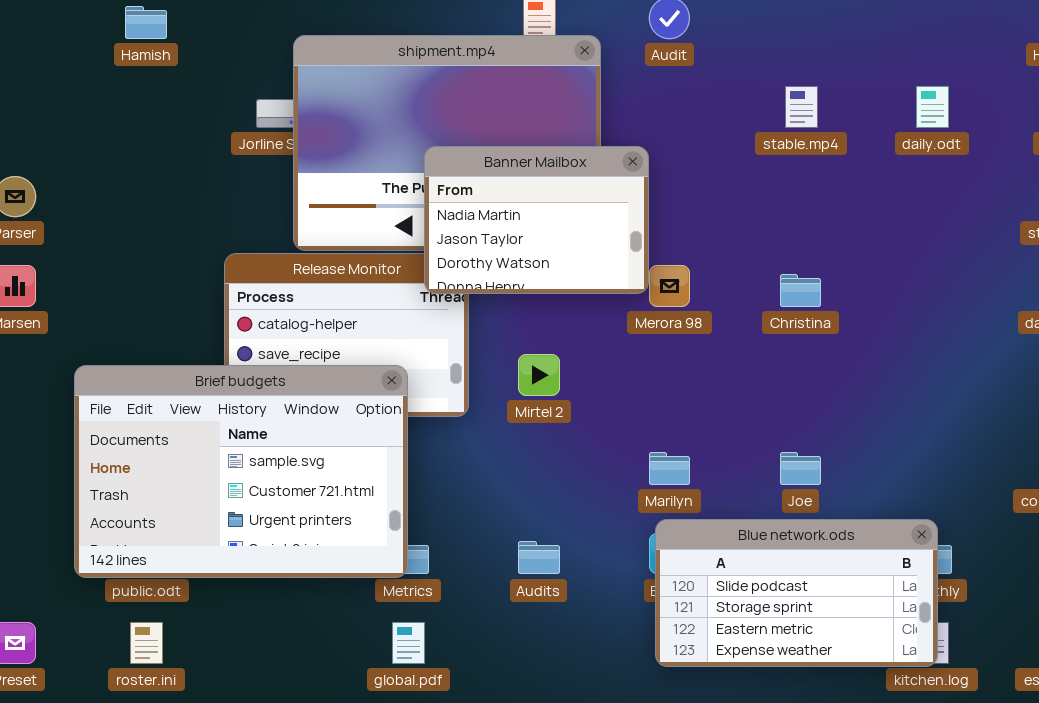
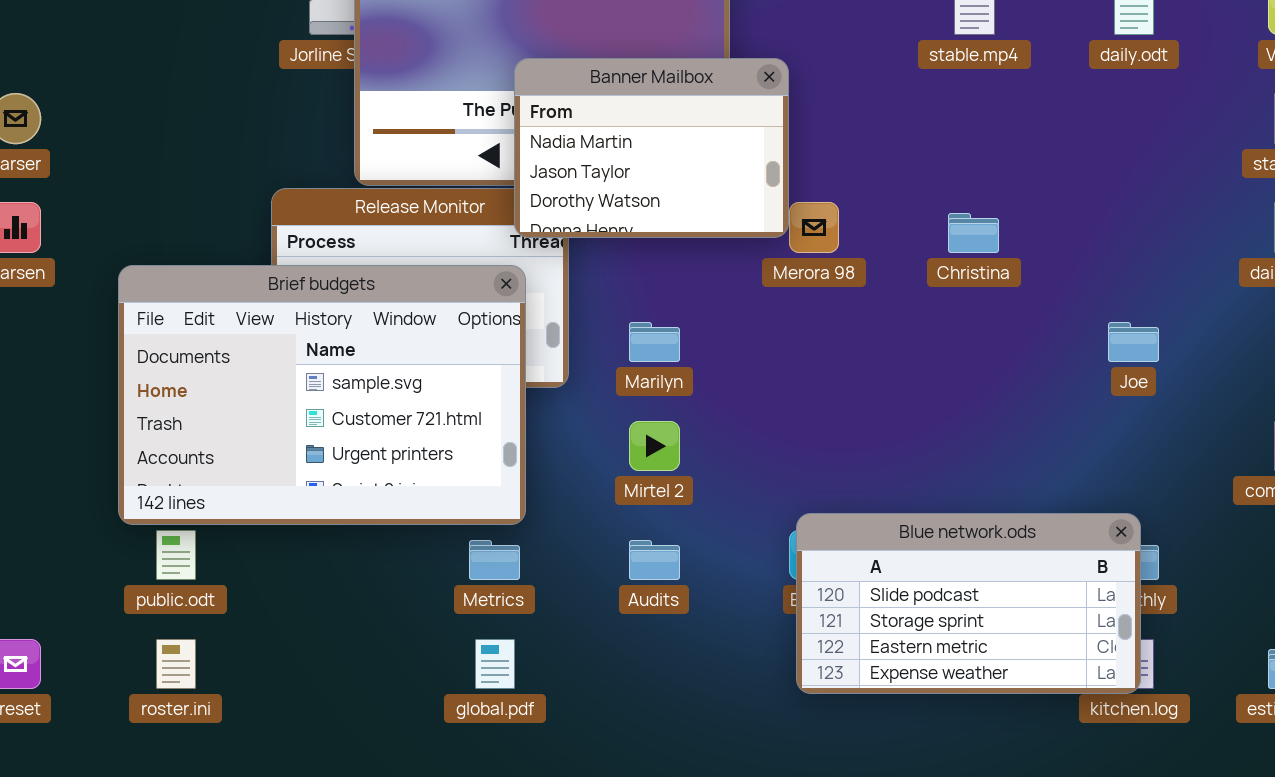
Mirtel 2: [518,354,560,396] -> [629,421,680,471], moved
Brief budgets: [74,365,408,578] -> [118,265,526,525], moved
Marilyn: [649,452,690,485] -> [629,322,680,362], moved
Joe: [780,452,821,485] -> [1108,322,1159,362], moved

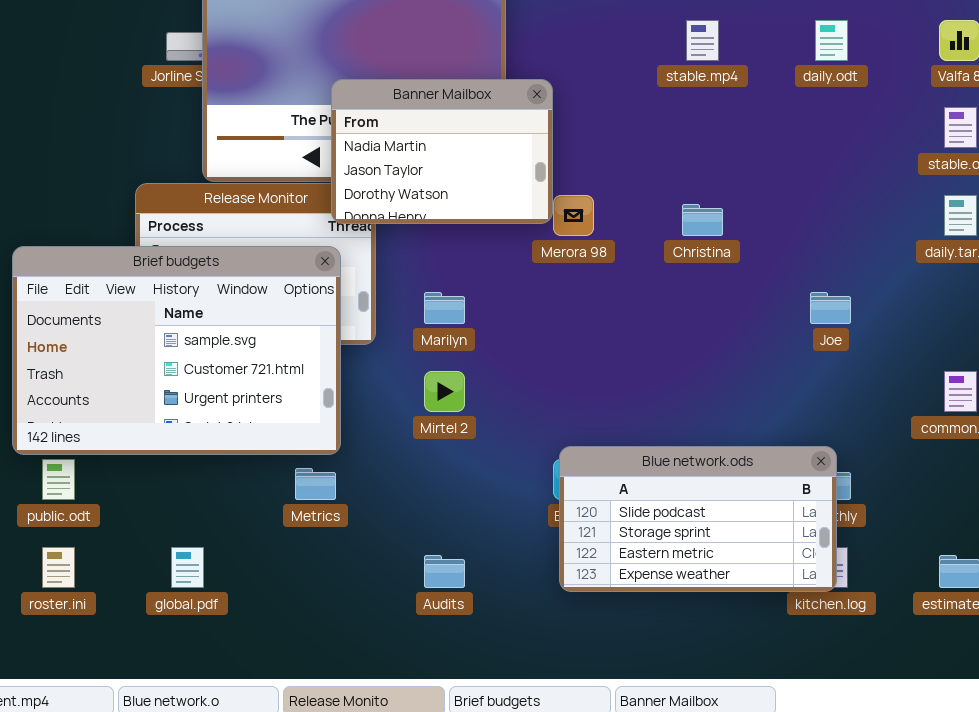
Audits: [629,540,680,580] -> [424,555,465,588], moved
global.pdf: [475,639,515,689] -> [171,547,204,588], moved

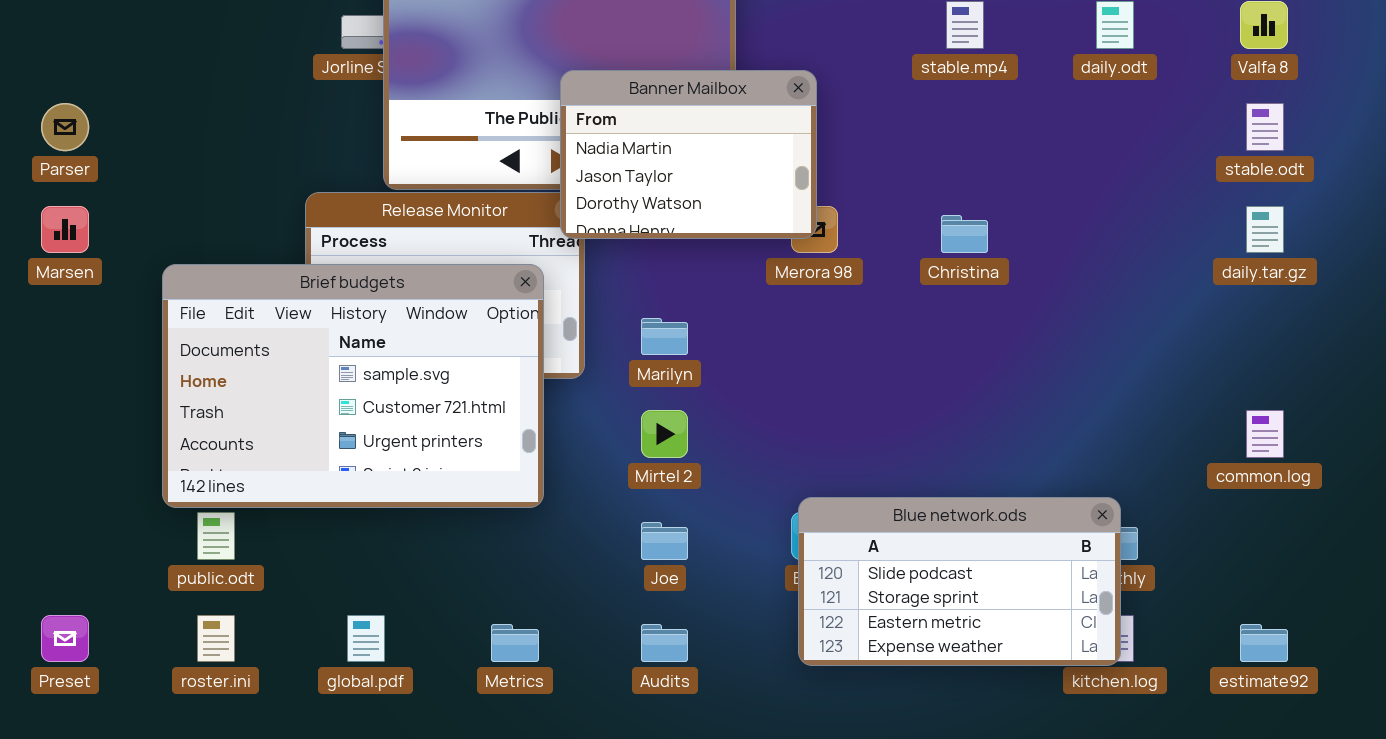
Banner Mailbox: [331,79,553,224] -> [560,70,817,239], moved
Joe: [810,292,851,324] -> [641,522,688,560], moved
Metrics: [295,468,336,500] -> [491,624,539,662], moved

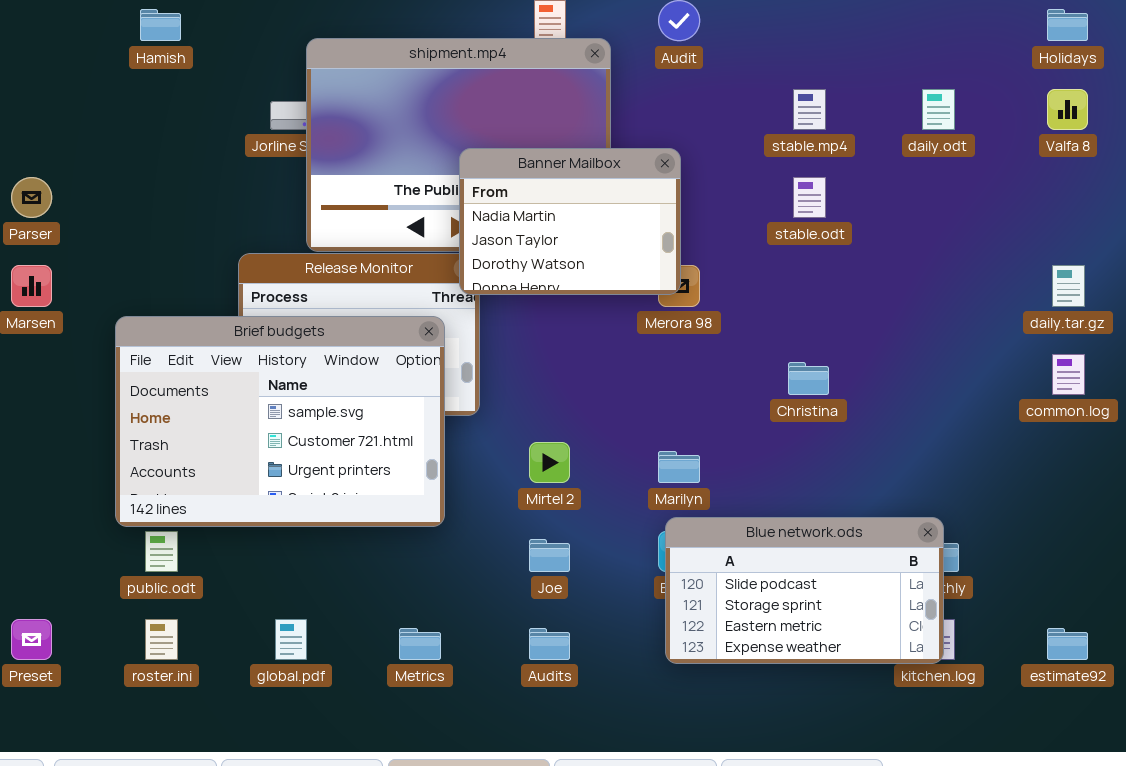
stable.odt: [1246,103,1284,151] -> [793,177,826,218], moved
Christina: [941,215,988,253] -> [788,362,829,395], moved
Marilyn: [641,318,688,355] -> [658,451,700,483], moved
common.log: [1246,410,1284,458] -> [1052,354,1085,395], moved

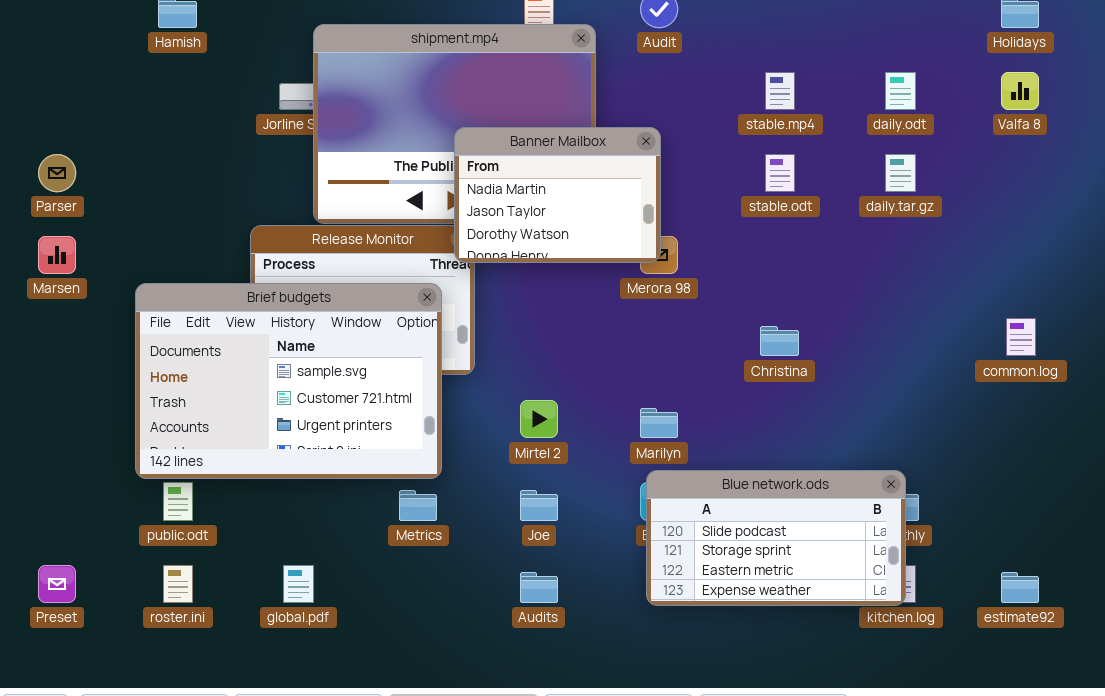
daily.tar.gz: [1052,265,1085,307] -> [885,154,916,192], moved
Metrics: [399,628,441,660] -> [399,490,437,521], moved

